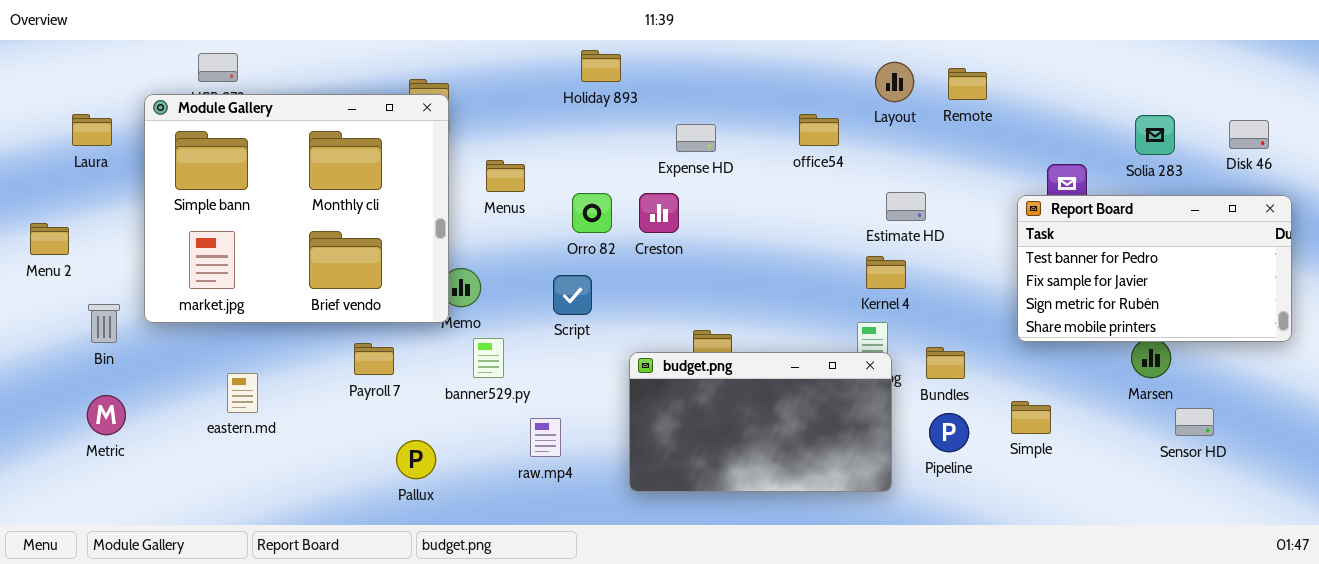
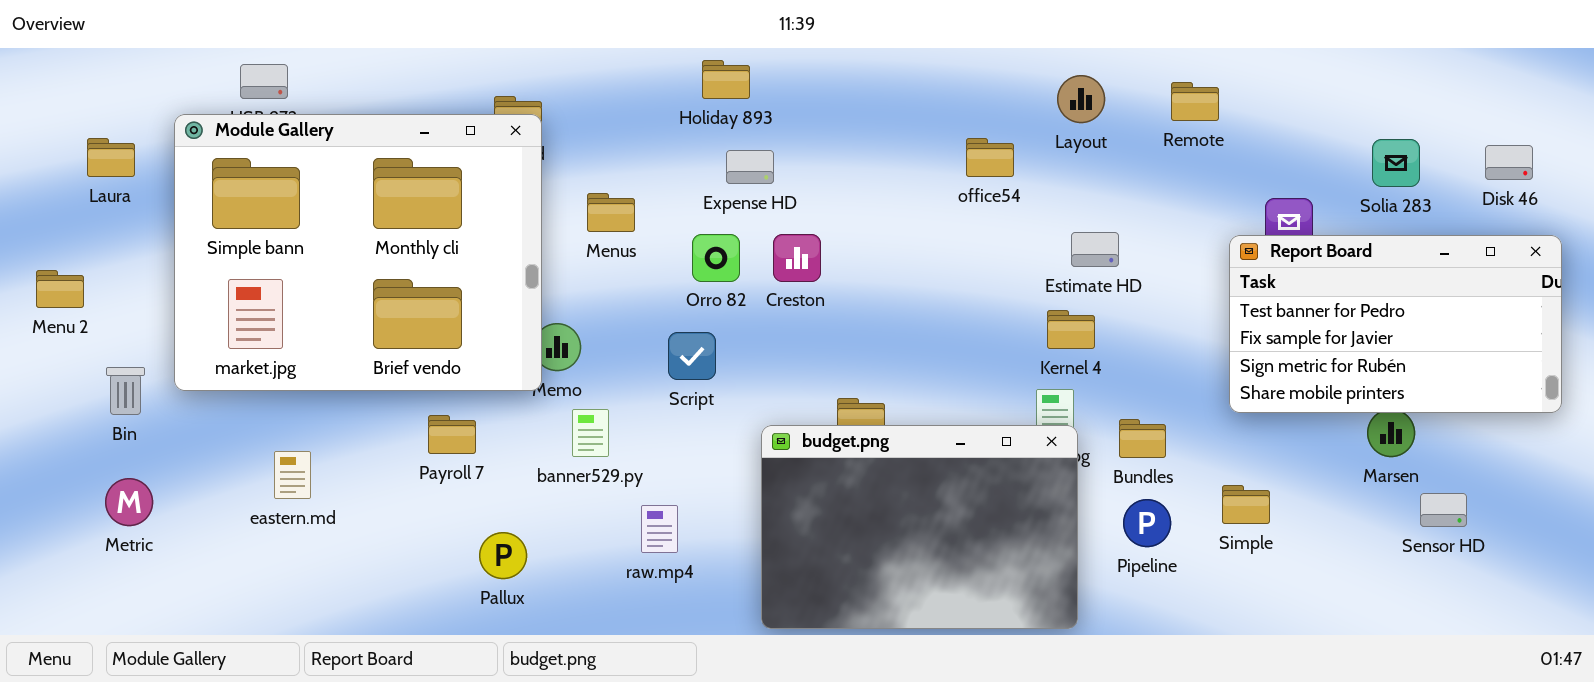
Remote: [948,68,987,100] -> [1171,82,1219,121], moved
Expense HD: [676,124,716,152] -> [726,150,774,184], moved
budget.png: [629,352,892,492] -> [761,425,1078,629], resized

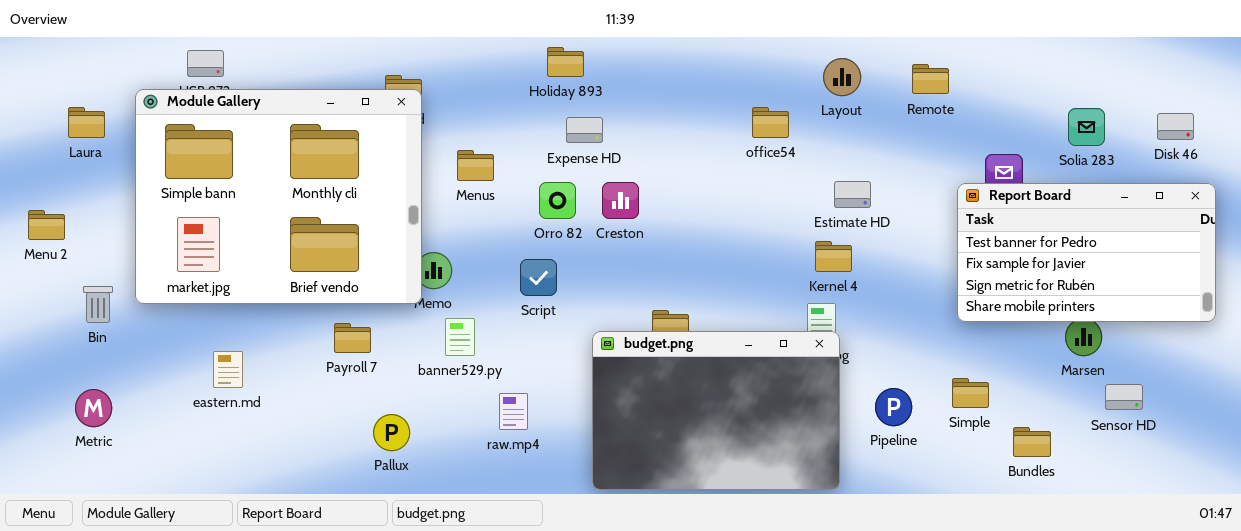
Bundles: [1119,419,1166,458] -> [1013,427,1051,457], moved
Metric: [105,478,153,526] -> [75,389,112,427], moved

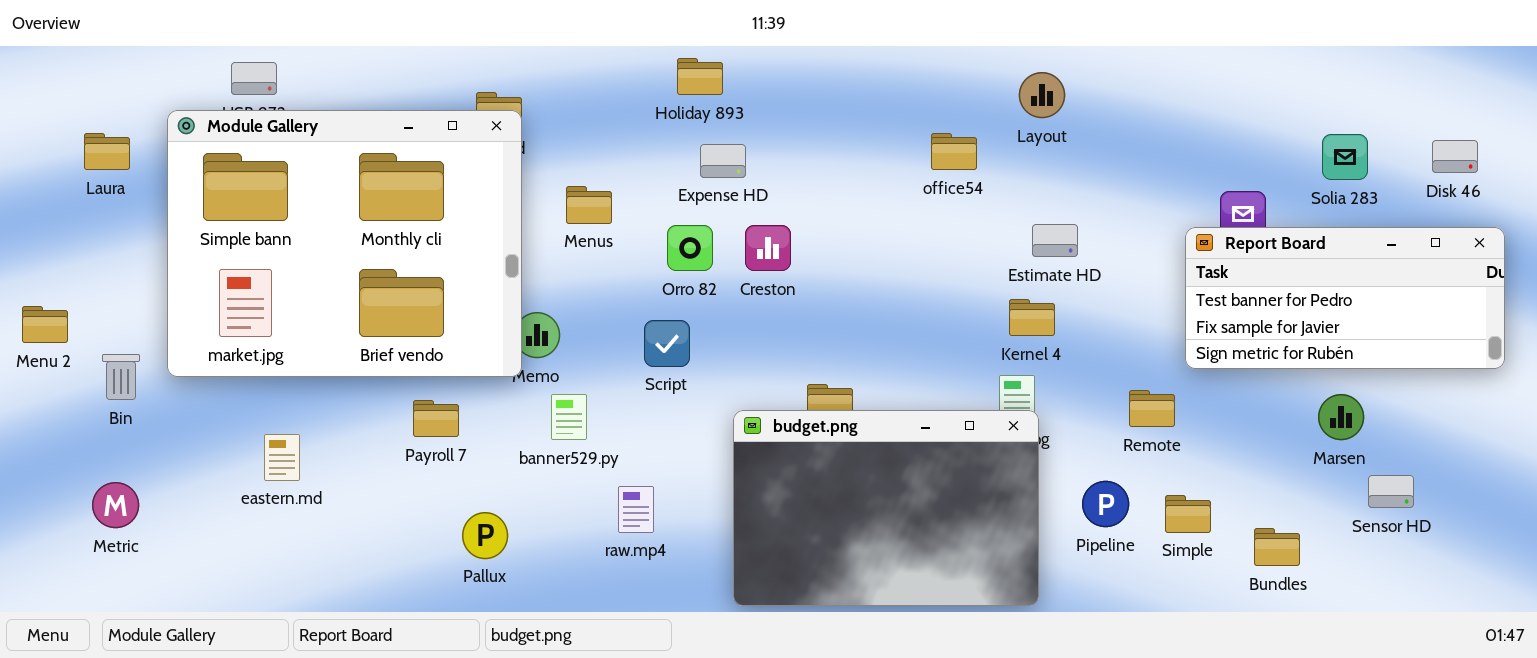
Remote: [912,64,949,94] -> [1129,390,1175,427], moved
Report Board: [957,183,1216,322] -> [1185,227,1505,369], resized
Menu 2: [28,210,65,240] -> [22,306,68,343], moved
Simple: [952,378,989,408] -> [1165,495,1211,533], moved

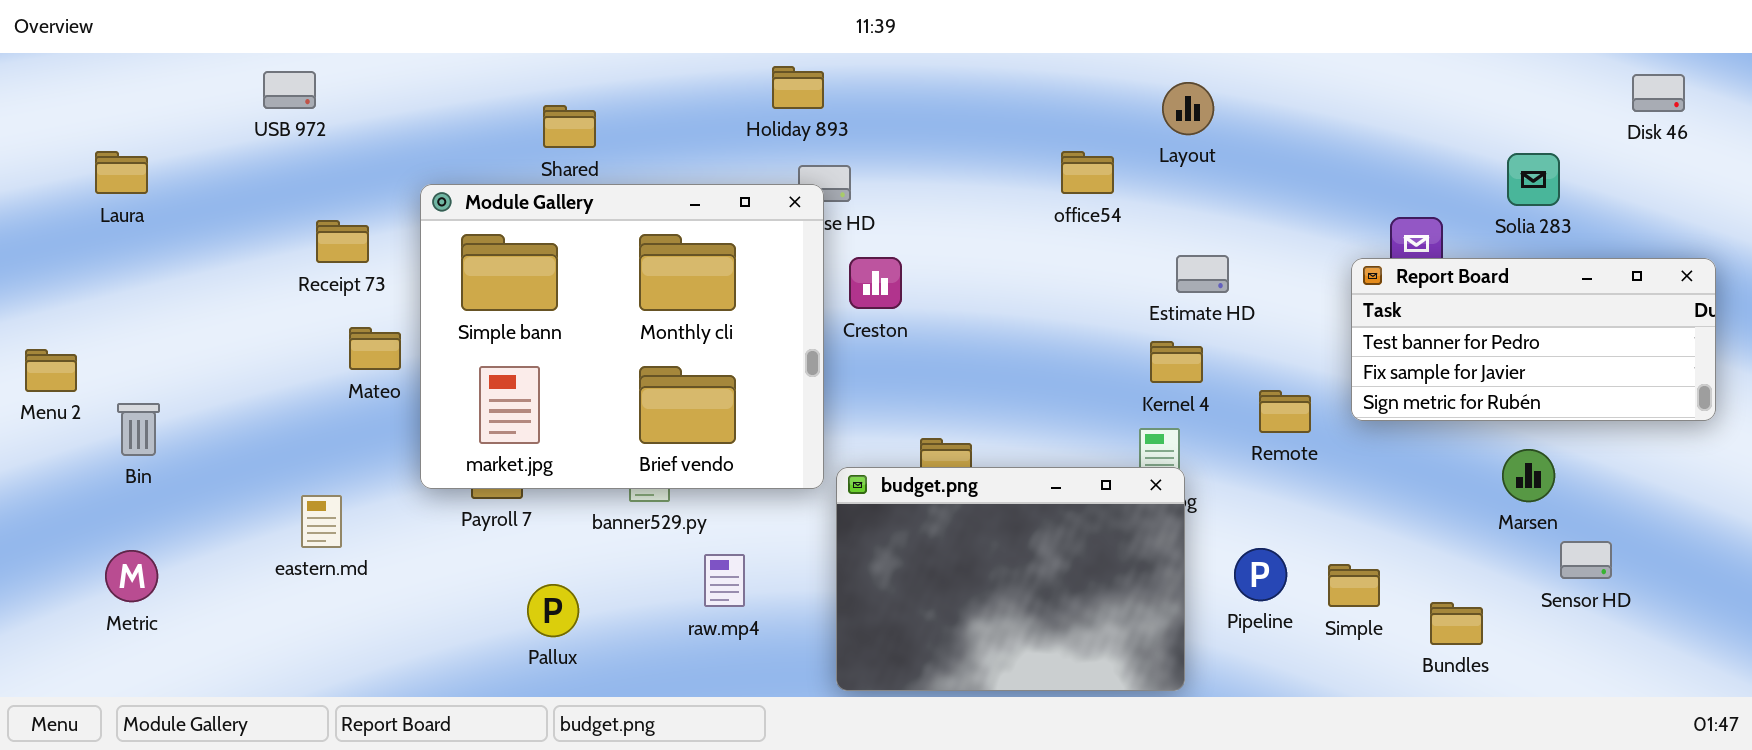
Module Gallery: [167,110,522,377] -> [420,184,824,489], moved
Disk 46: [1432,140,1478,173] -> [1632,74,1685,112], moved
Remote: [1129,390,1175,427] -> [1259,390,1311,433], moved

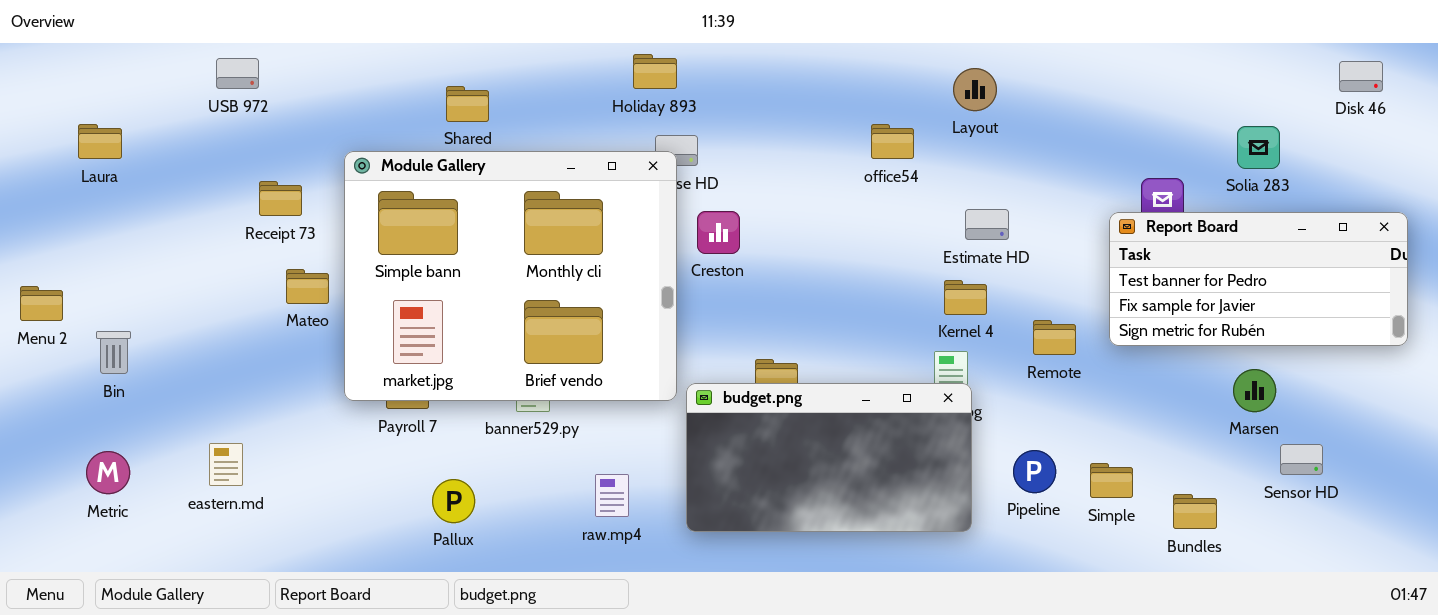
budget.png: [836,467,1185,691] -> [686,383,972,532], resized
eastern.md: [301,495,342,548] -> [209,443,243,486], moved
raw.mp4: [704,554,745,607] -> [595,474,629,517], moved

